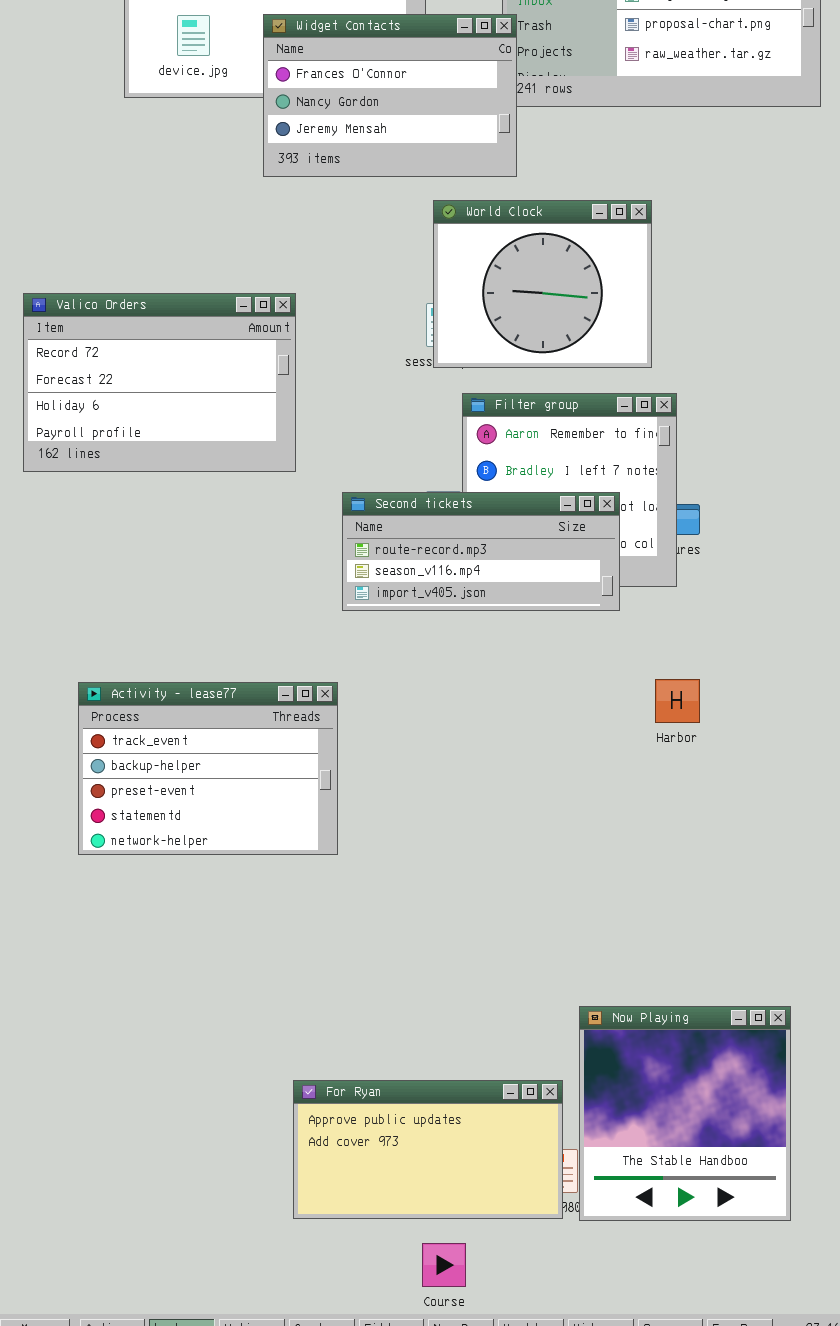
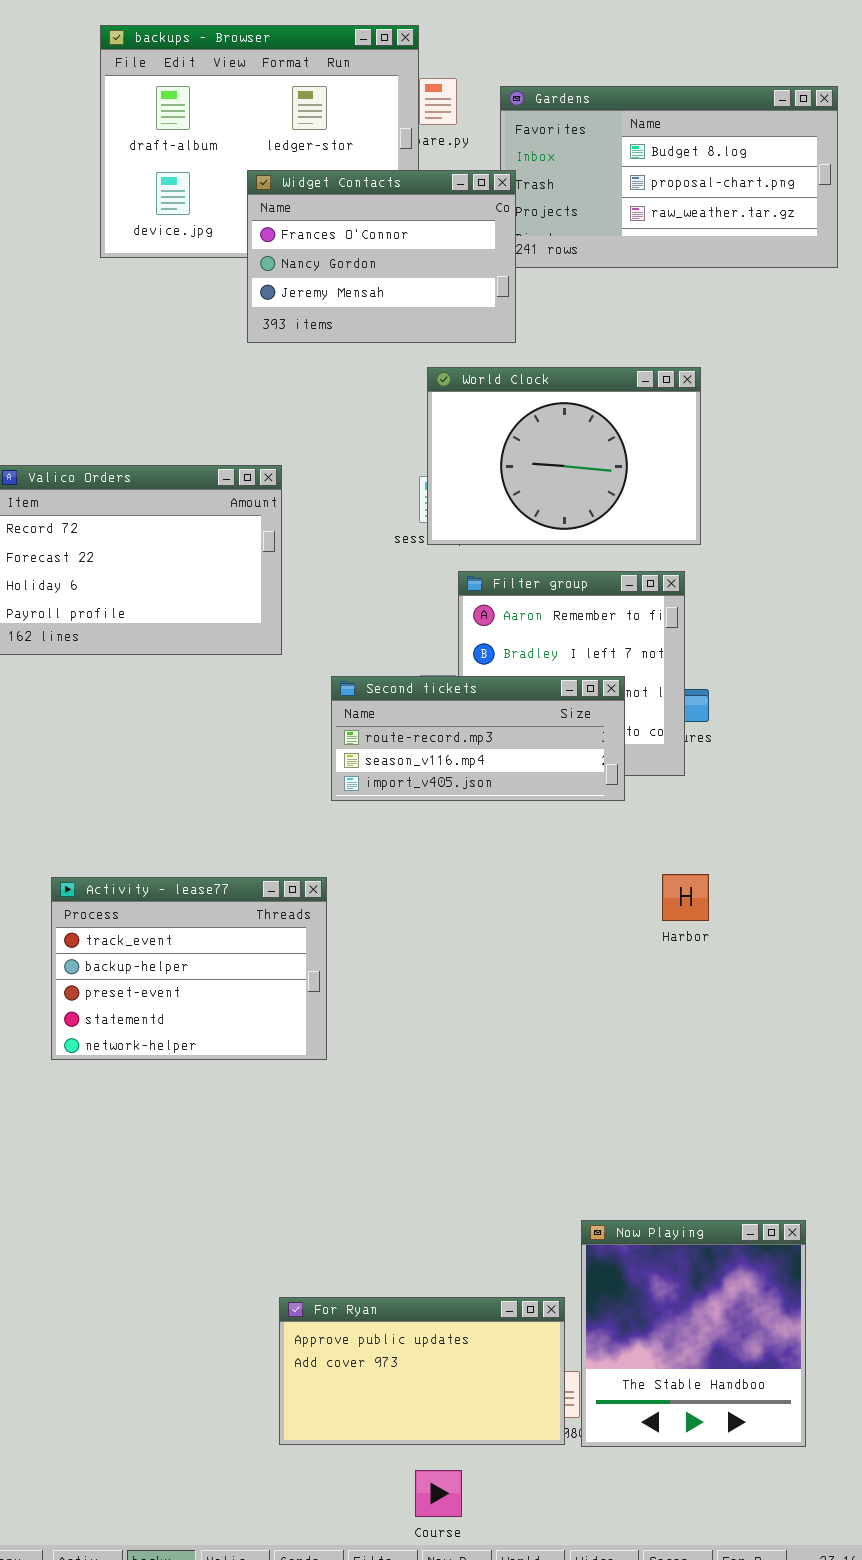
World Clock: [433,200,652,368] -> [427,367,701,545], resized

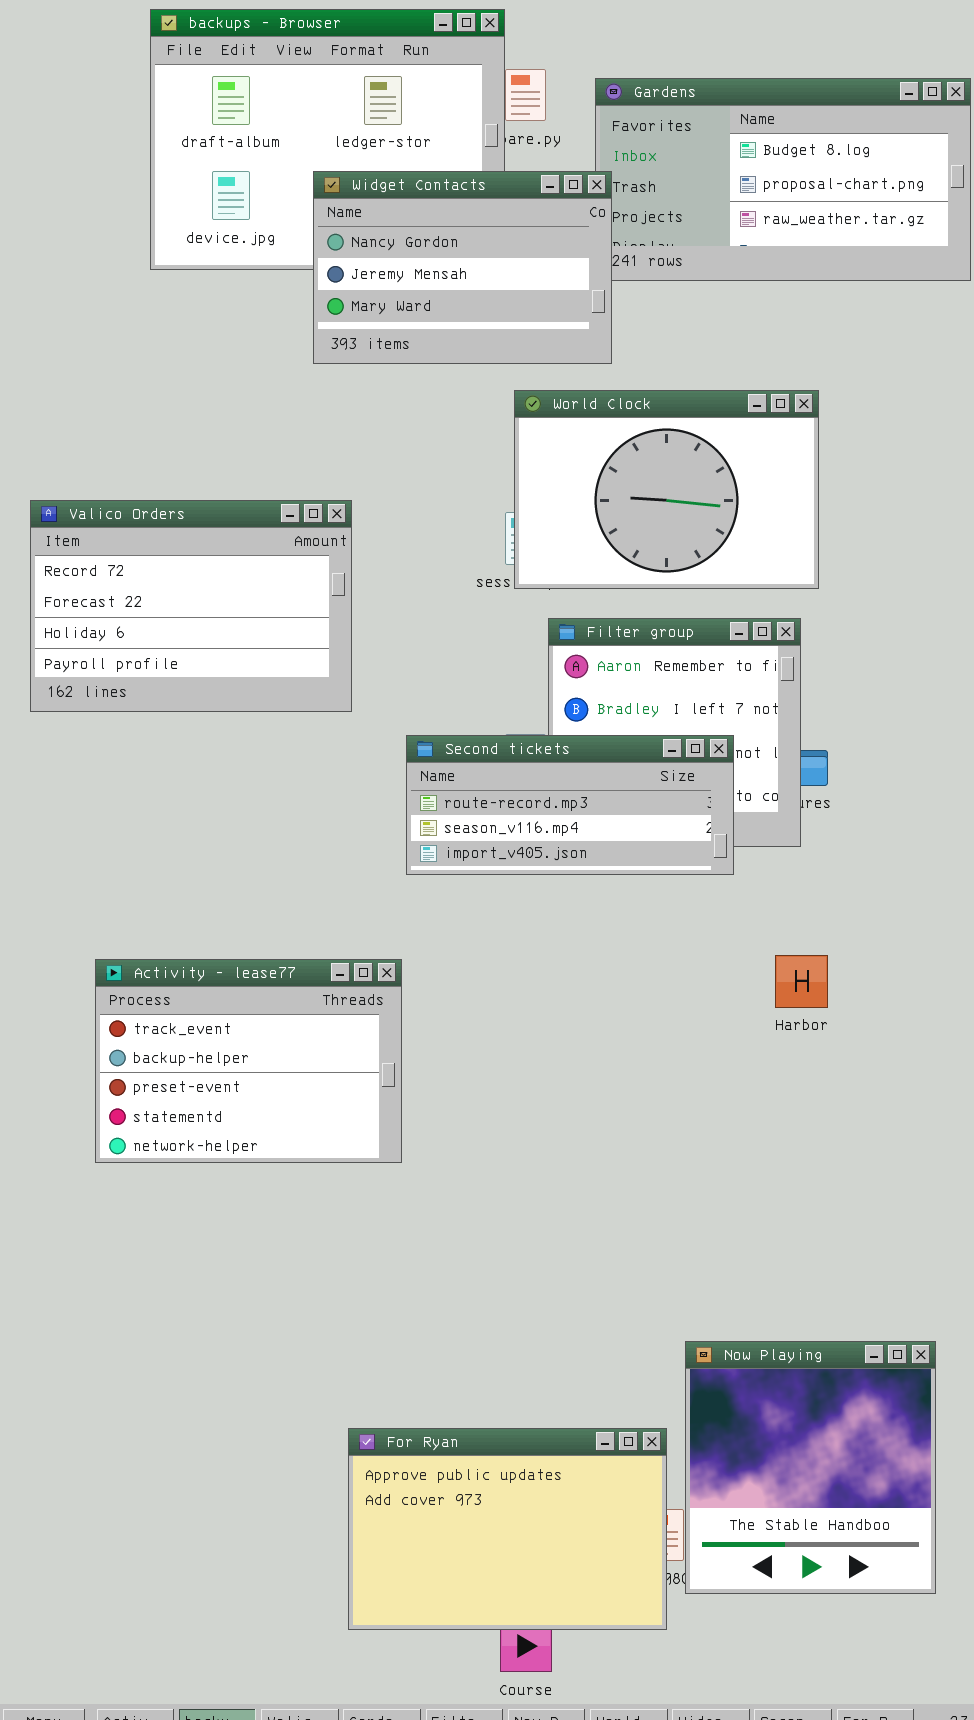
Widget Contacts: [247,170,516,343] -> [313,171,612,364], scrolled down 1 row
For Ryan: [279,1297,565,1445] -> [348,1428,667,1630], resized

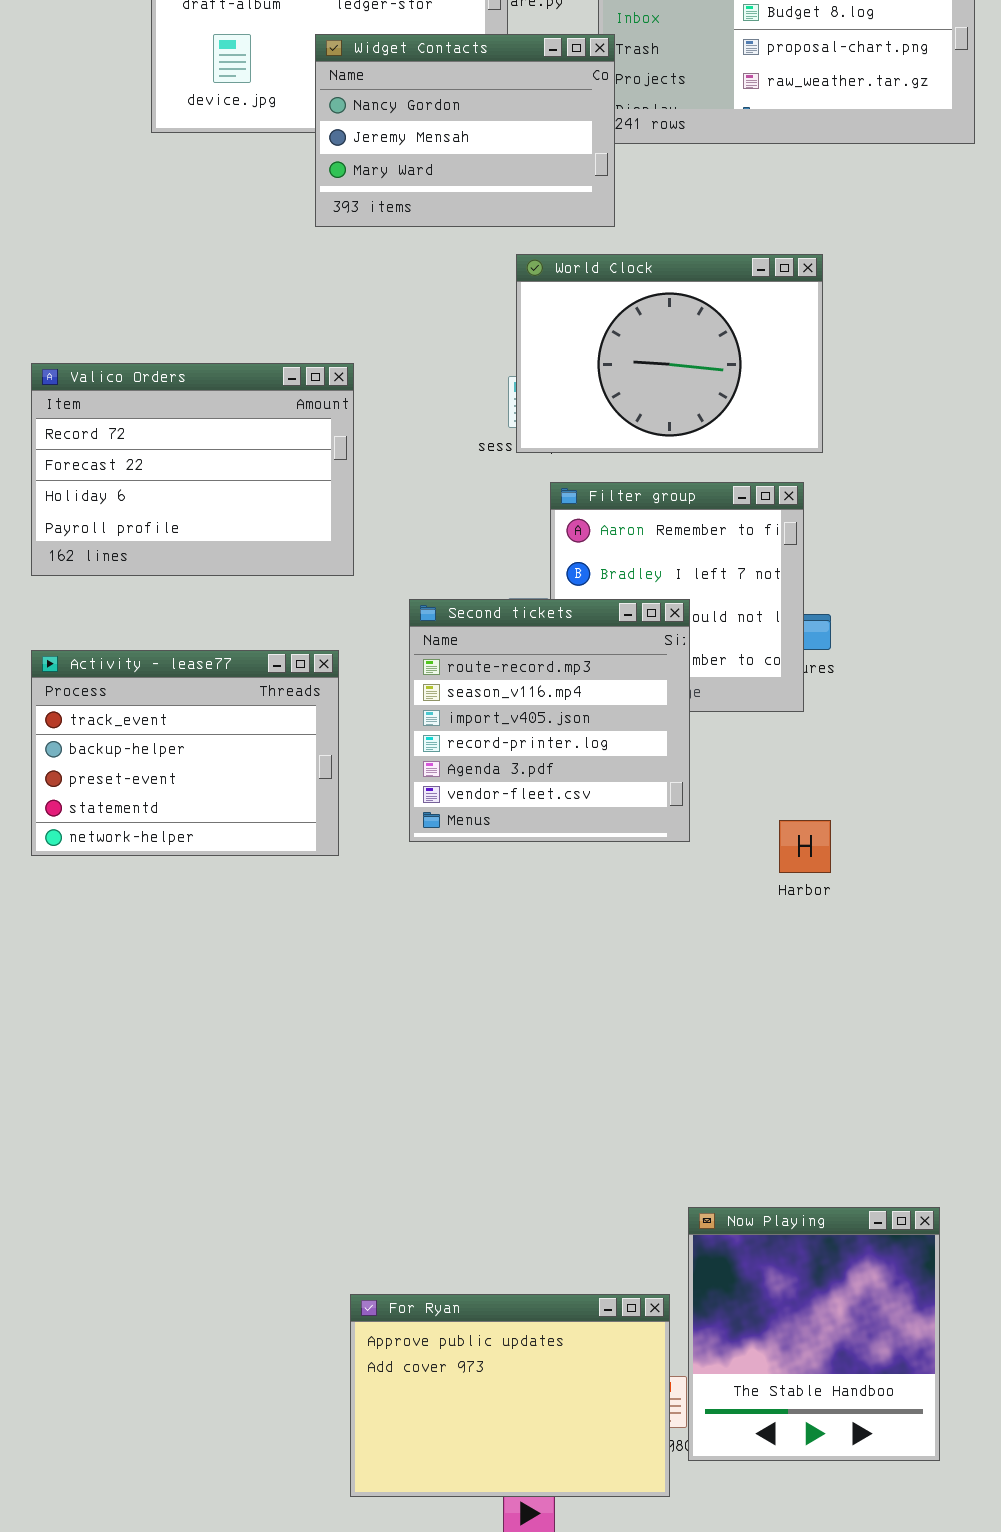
Second tickets: [406,735,734,875] -> [409,599,690,842], resized
Activity - lease77: [95,959,402,1163] -> [31,650,339,856], moved

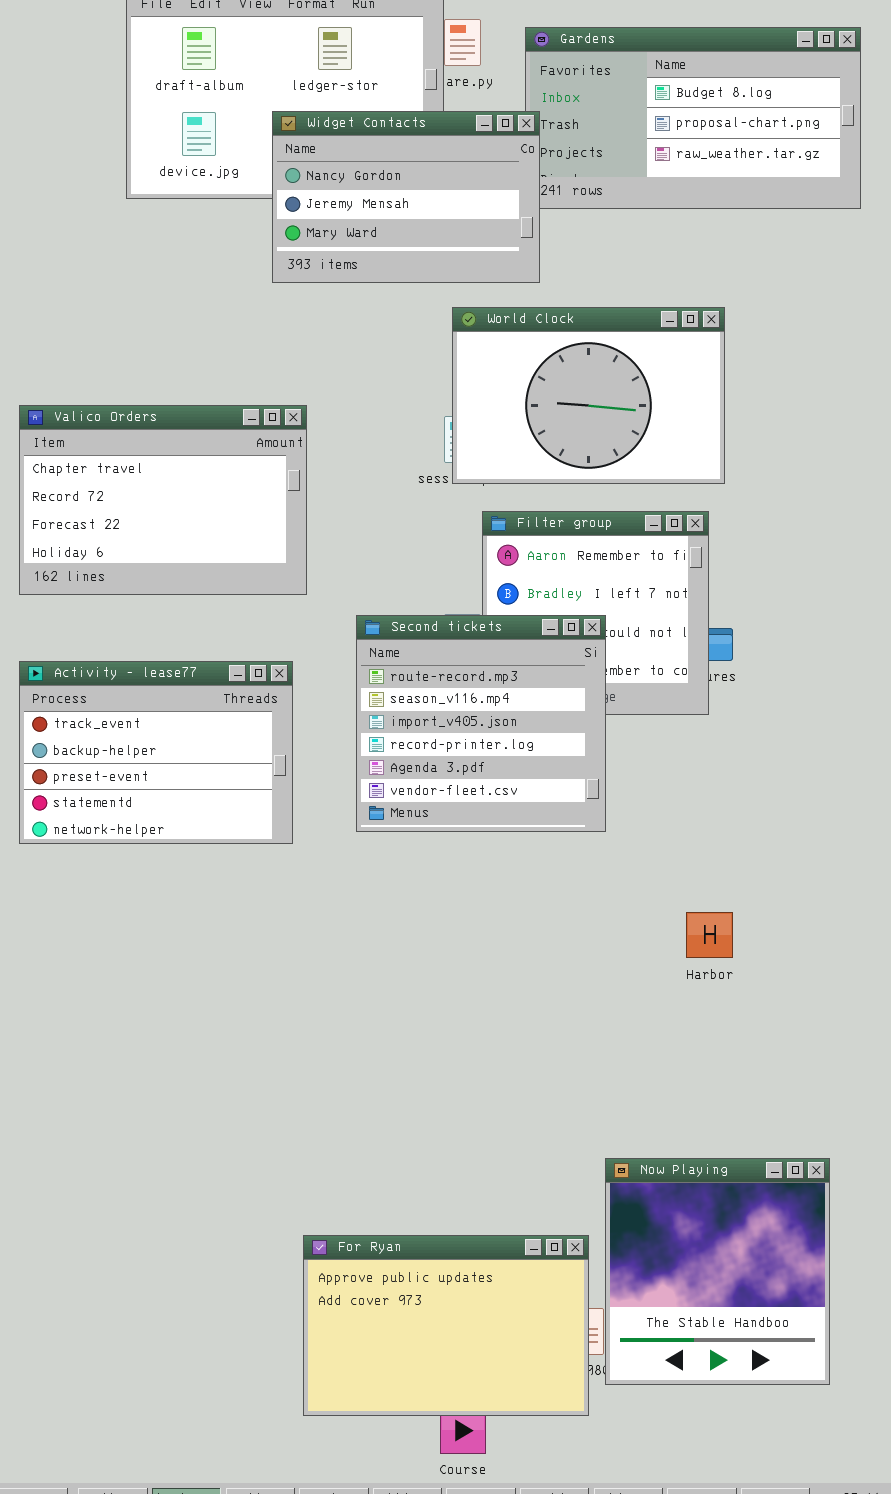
Valico Orders: [31,363,354,576] -> [19,405,307,595], scrolled up 1 row
Harbor: [779,820,831,873] -> [686,912,733,958], moved

